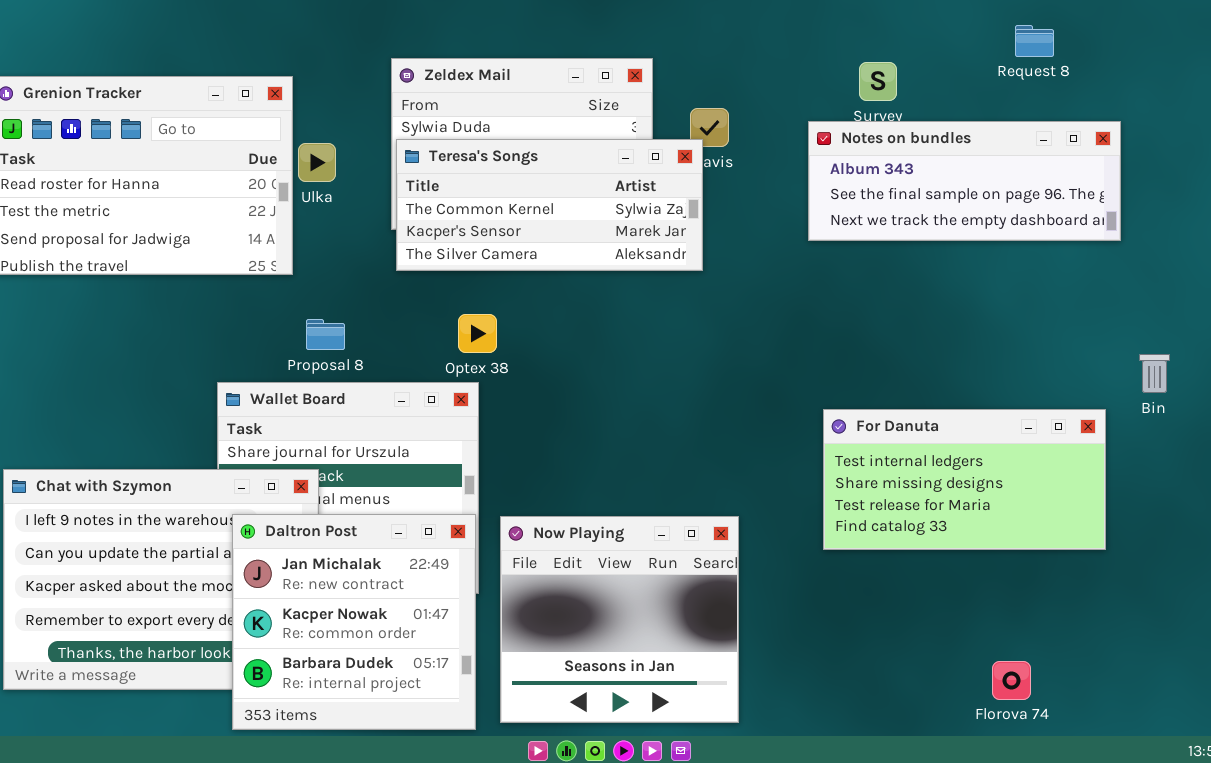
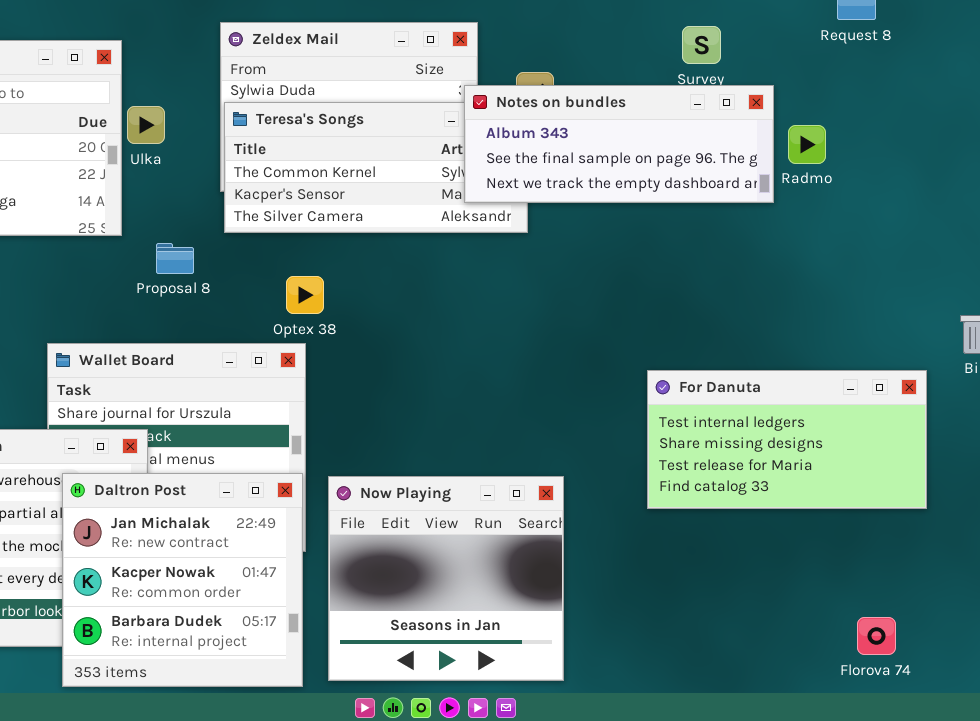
Notes on bundles: [808,121,1121,241] -> [464,85,774,203], moved
Proposal 8: [306,319,345,350] -> [156,243,194,274], moved
Florova 74: [992,661,1031,700] -> [857,617,896,655], moved

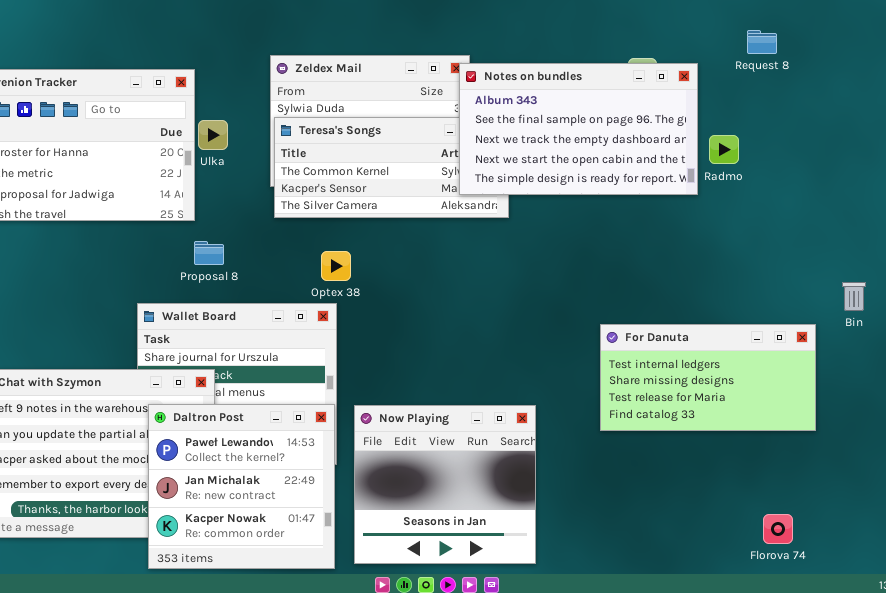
Notes on bundles: [464,85,774,203] -> [459,63,698,195], resized
Proposal 8: [156,243,194,274] -> [194,241,224,265], moved
Daltron Post: [62,473,303,687] -> [148,404,335,569], scrolled up 1 row

